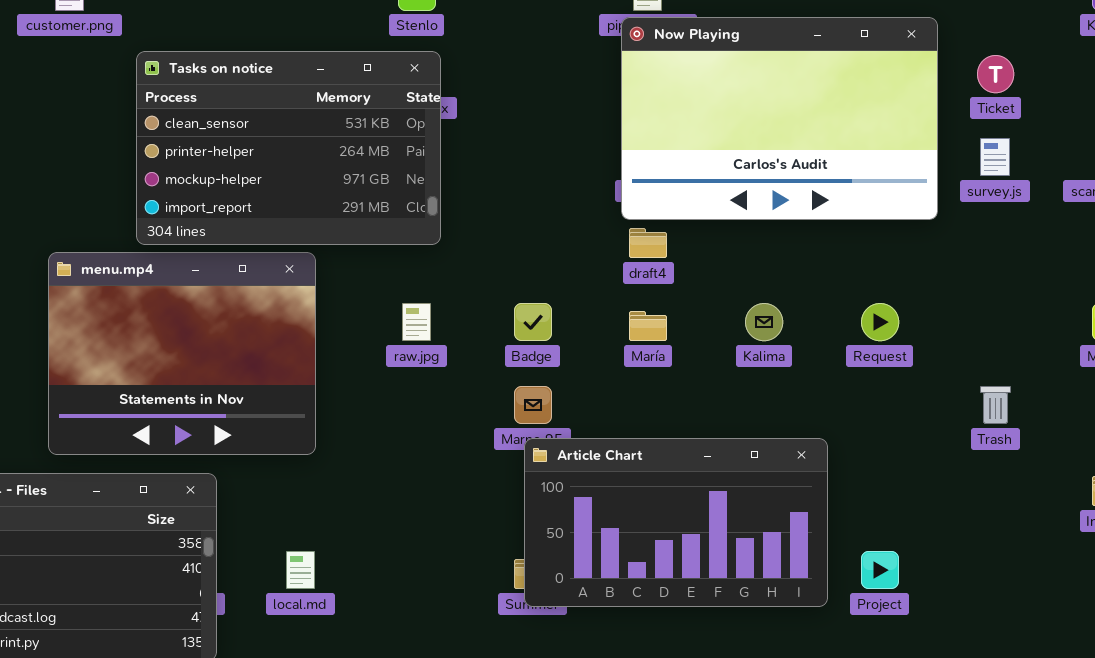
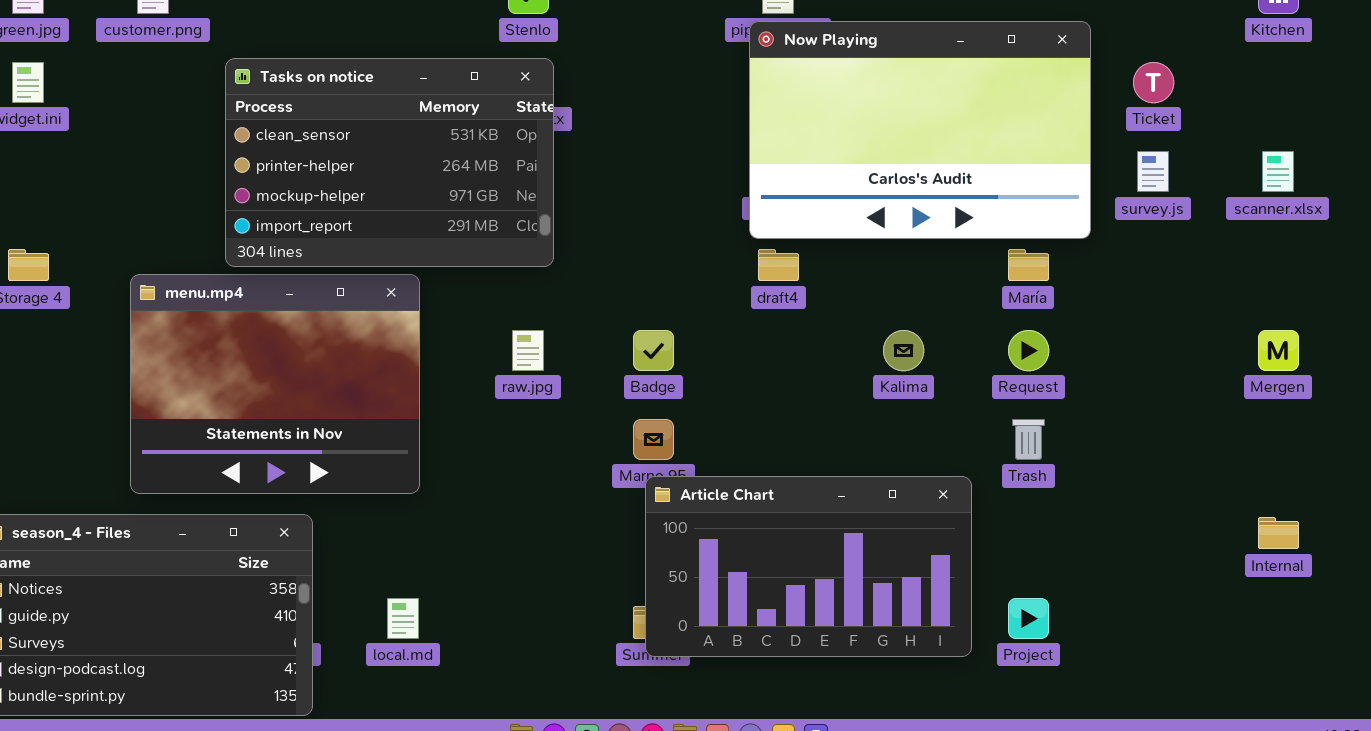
María: [629,311,667,341] -> [1008,249,1049,281], moved
Trash: [980,386,1011,424] -> [1012,419,1045,460], moved

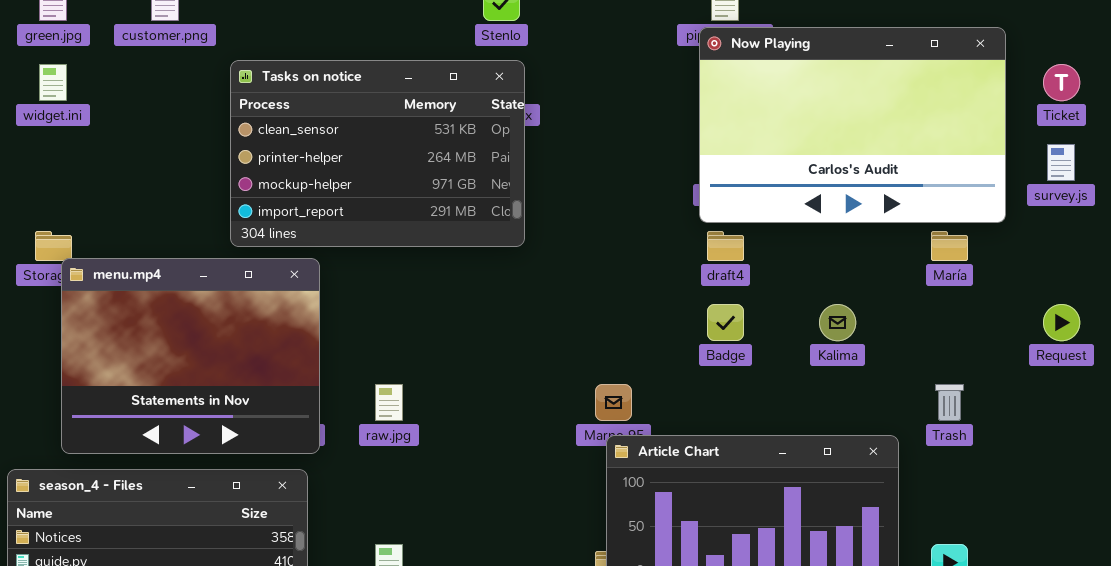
menu.mp4: [130,274,420,494] -> [61,258,320,454], moved
raw.jpg: [512,330,544,371] -> [375,384,403,421], moved
Badge: [633,330,674,371] -> [707,304,744,341], moved
Request: [1008,330,1049,371] -> [1043,304,1080,341], moved

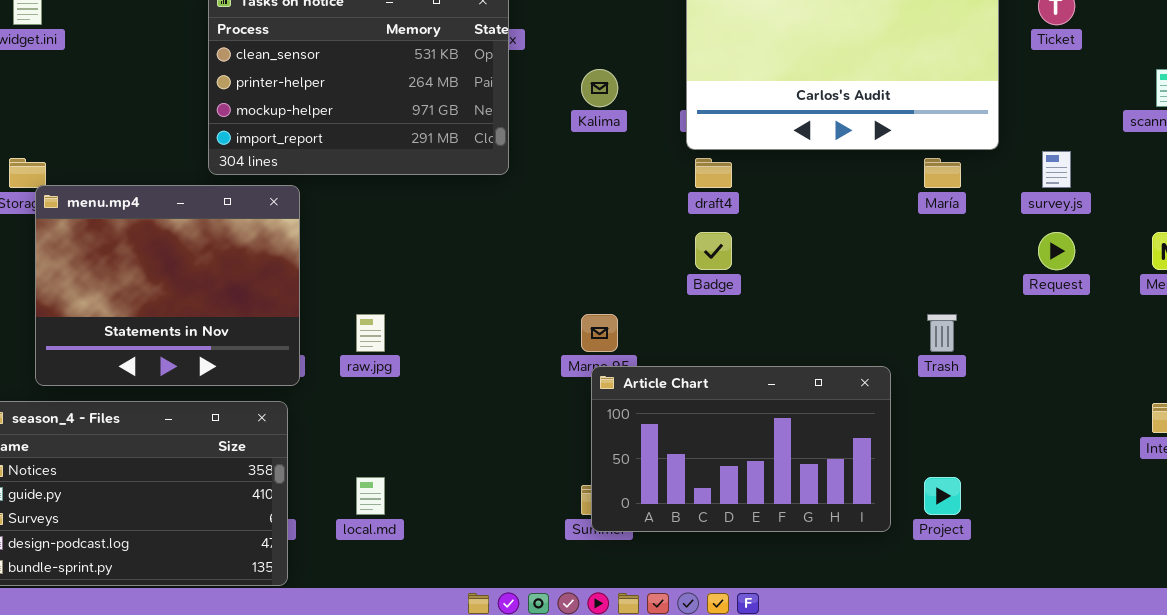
survey.js: [1047,144,1075,181] -> [1042,151,1071,188], moved
Kalima: [819,304,856,341] -> [581,69,618,107], moved

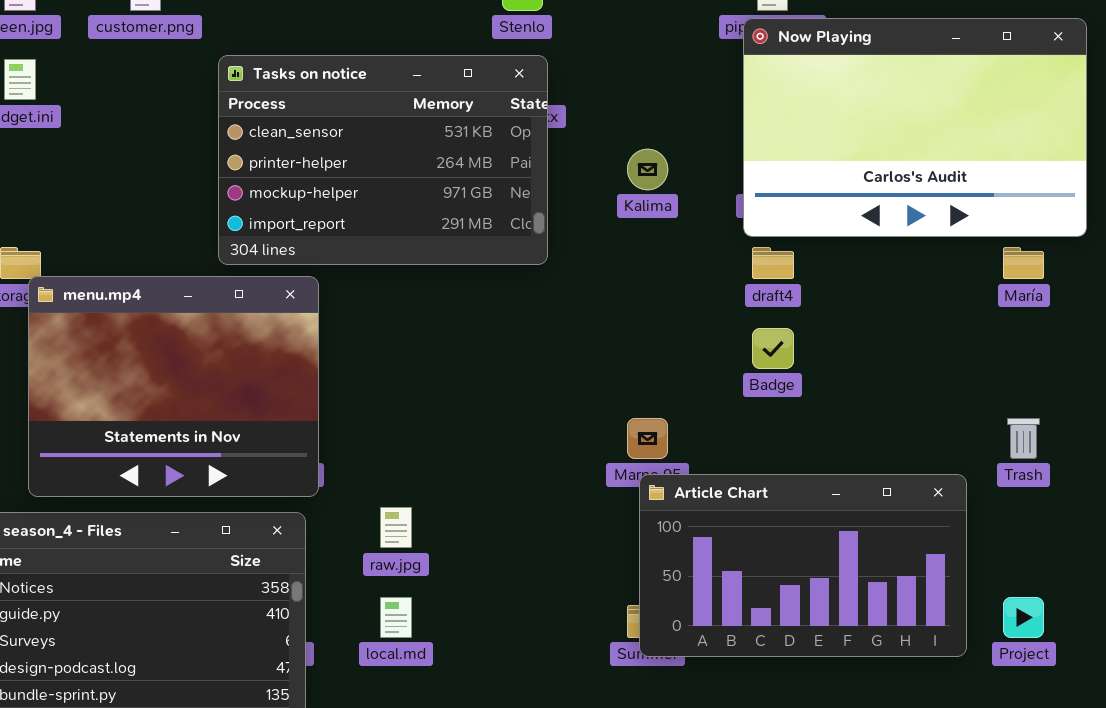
raw.jpg: [356,314,385,352] -> [380,507,412,548], moved

